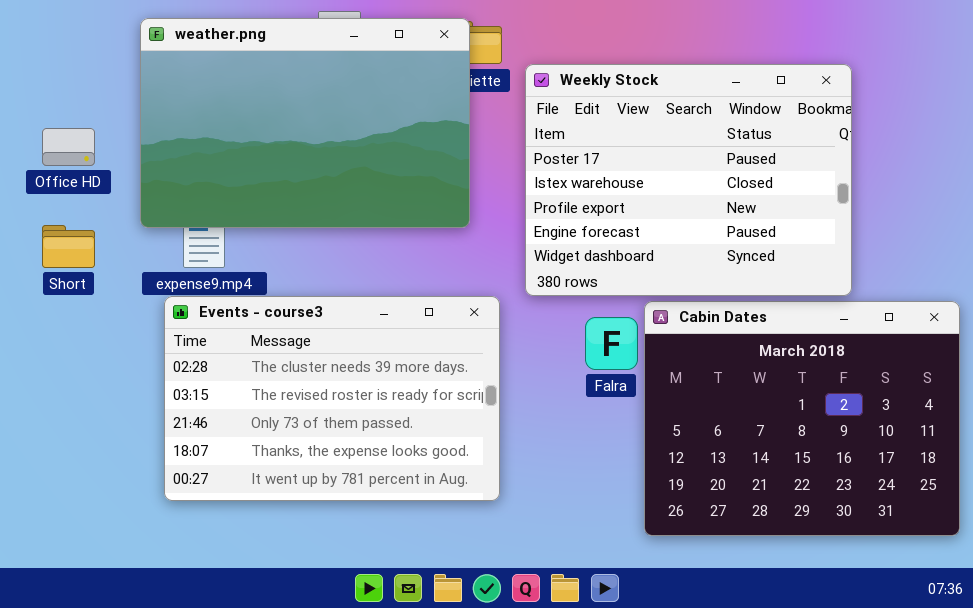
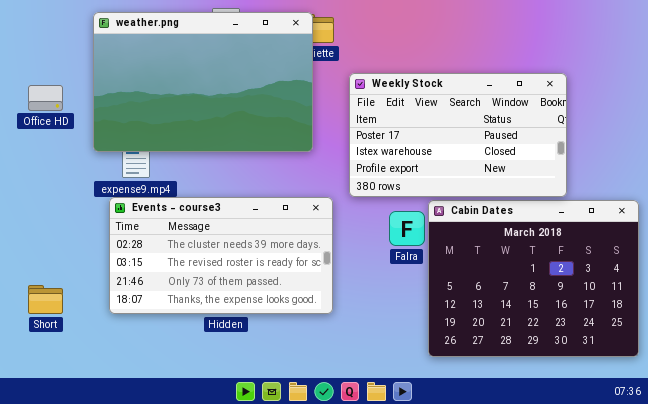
Weekly Stock: [525,64,852,296] -> [349,73,567,197], resized
Short: [42,225,95,268] -> [28,285,63,314], moved
Events - course3: [164,296,500,501] -> [109,197,333,314], resized

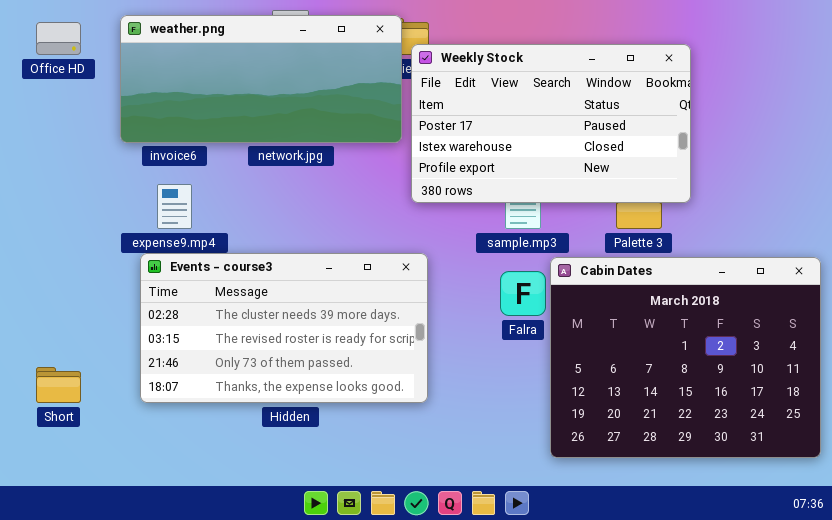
weather.png: [93,12,313,152] -> [120,15,402,143], resized
Weekly Stock: [349,73,567,197] -> [411,44,691,203], moved
Office HD: [28,85,63,111] -> [36,22,81,55], moved

